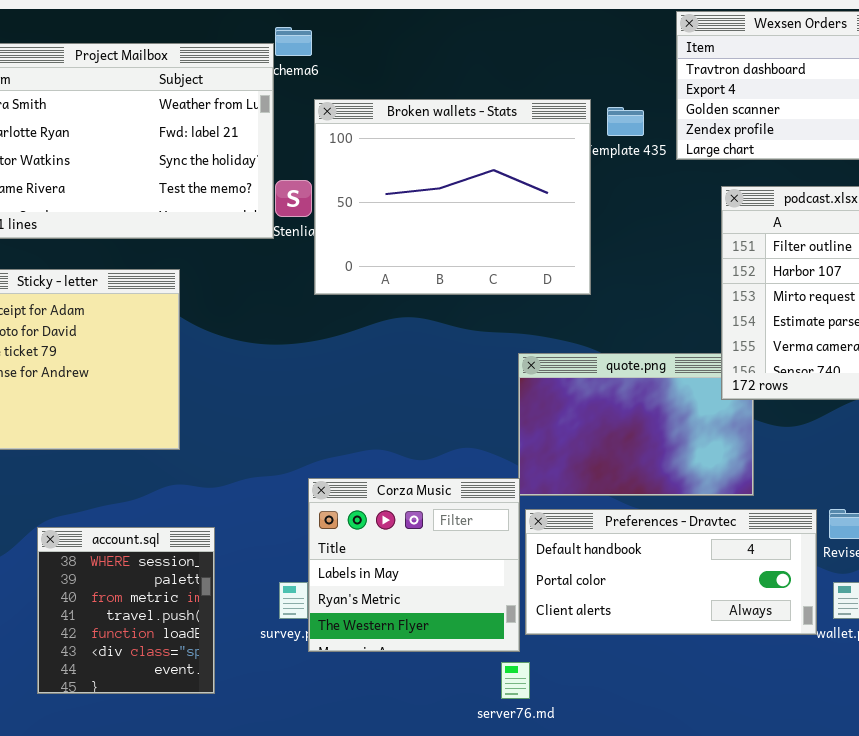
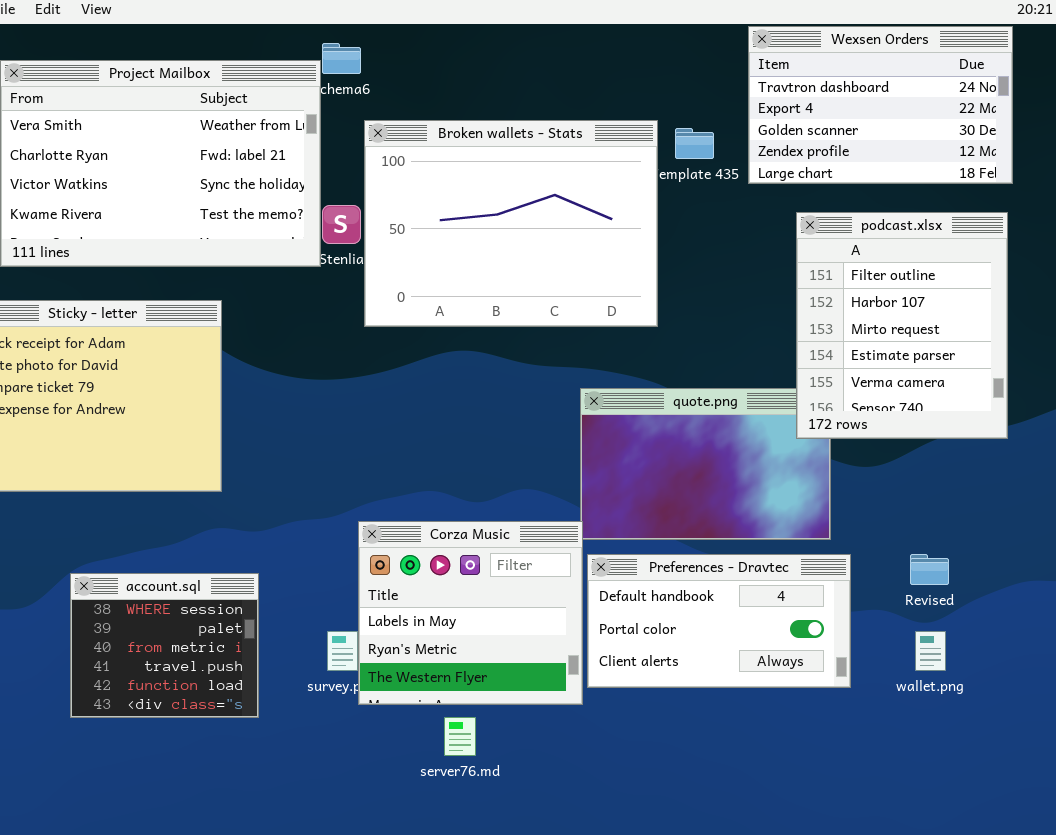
Preferences - Dravtec: [525,509,817,635] -> [587,554,851,688], resized
account.sql: [37,527,215,694] -> [70,573,259,718], resized
server76.md: [501,662,530,699] -> [444,717,476,756], moved

